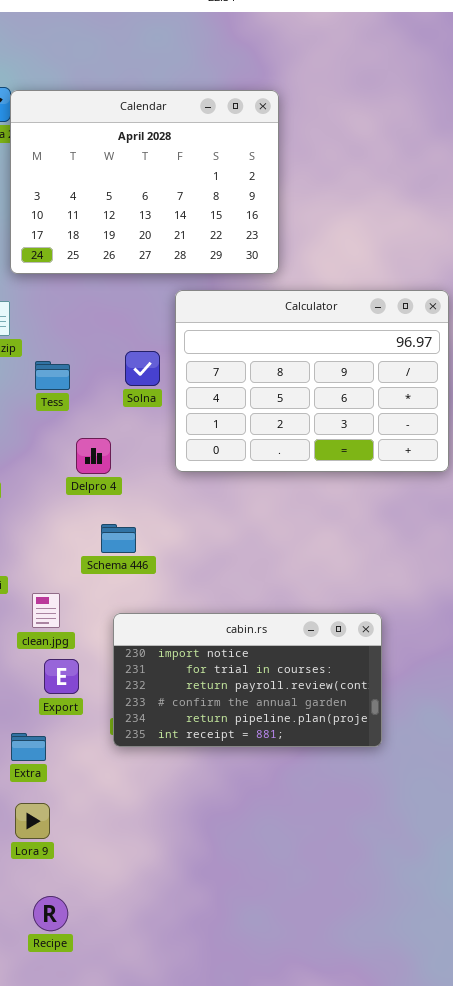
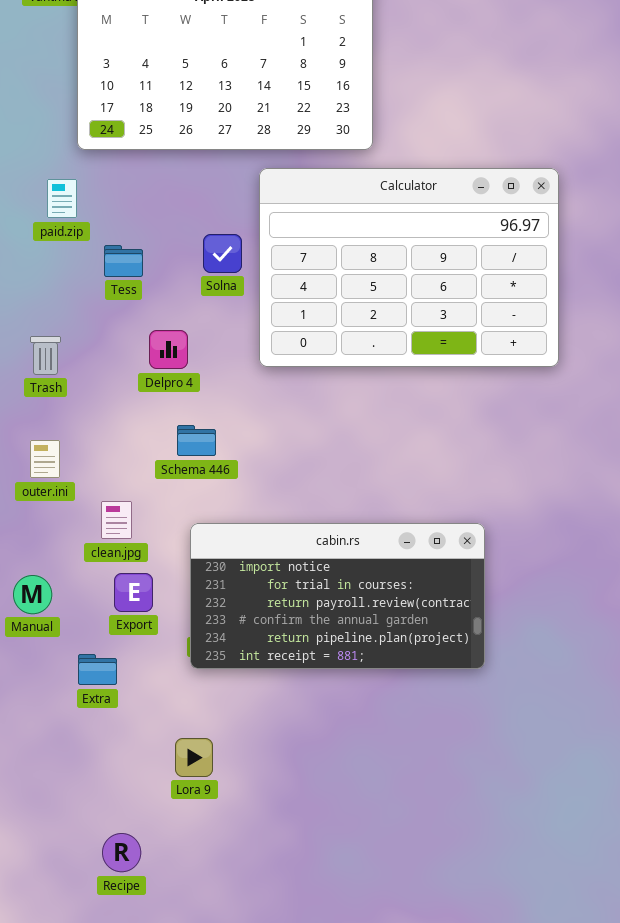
Lora 9: [15,803,50,839] -> [175,738,213,777], moved

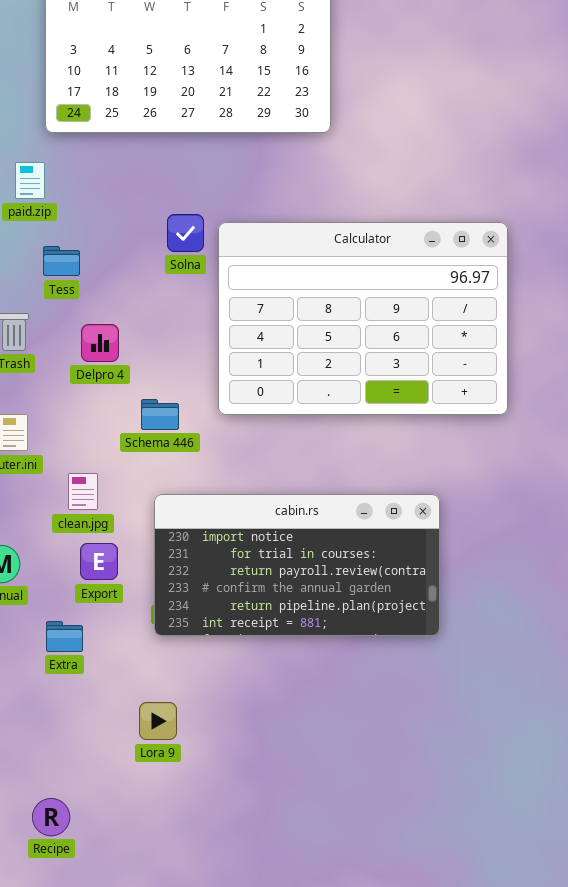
Calculator: [259,168,559,367] -> [218,222,508,415], moved
Tess: [104,245,143,277] -> [43,246,80,276], moved
Delpro 4: [149,330,188,369] -> [81,324,119,362], moved
Recipe: [102,833,141,872] -> [32,798,70,836], moved

